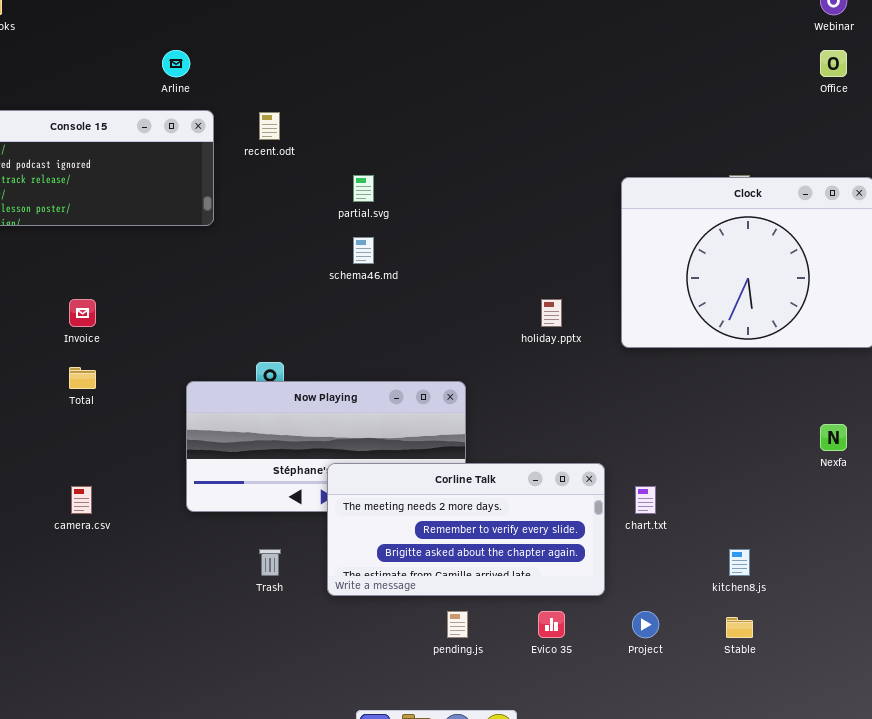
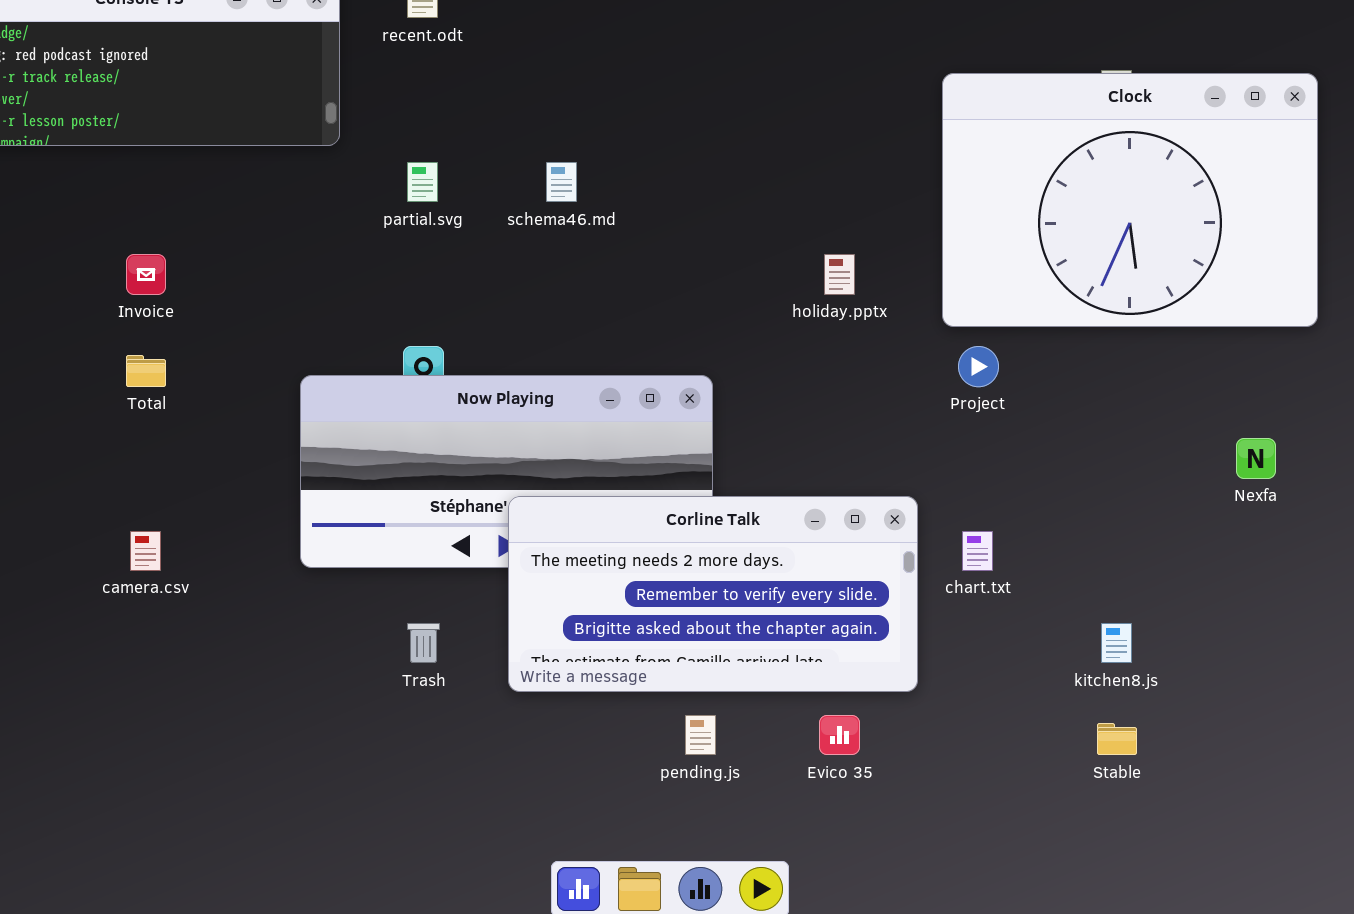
partial.svg: [353,175,374,202] -> [407,162,438,202], moved
Project: [632,611,659,638] -> [958,346,999,387], moved

